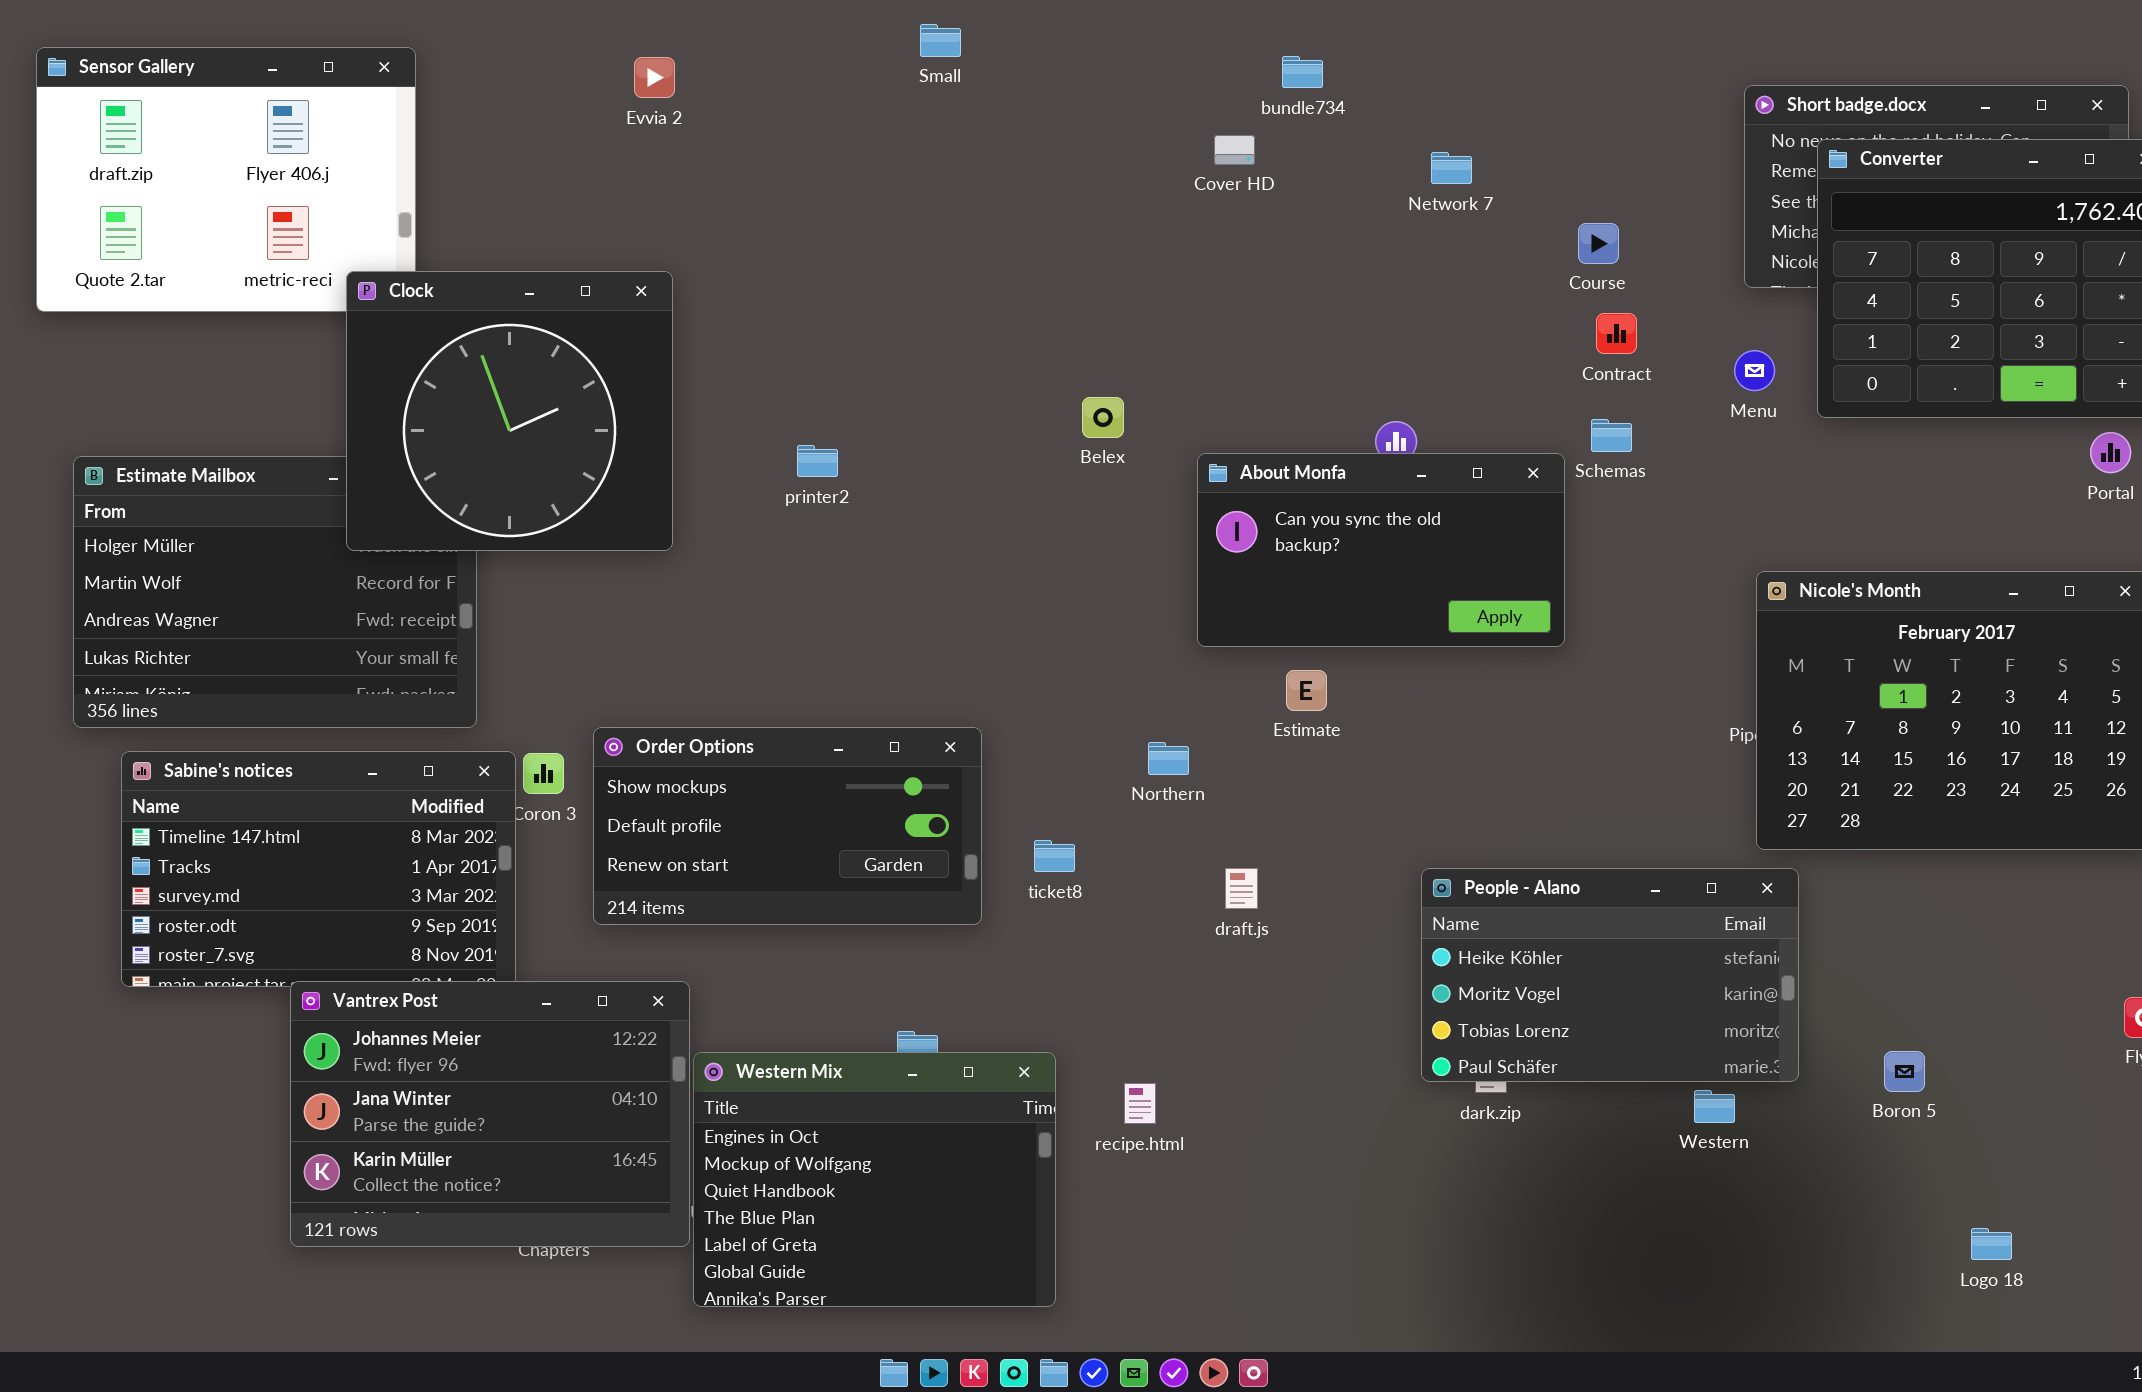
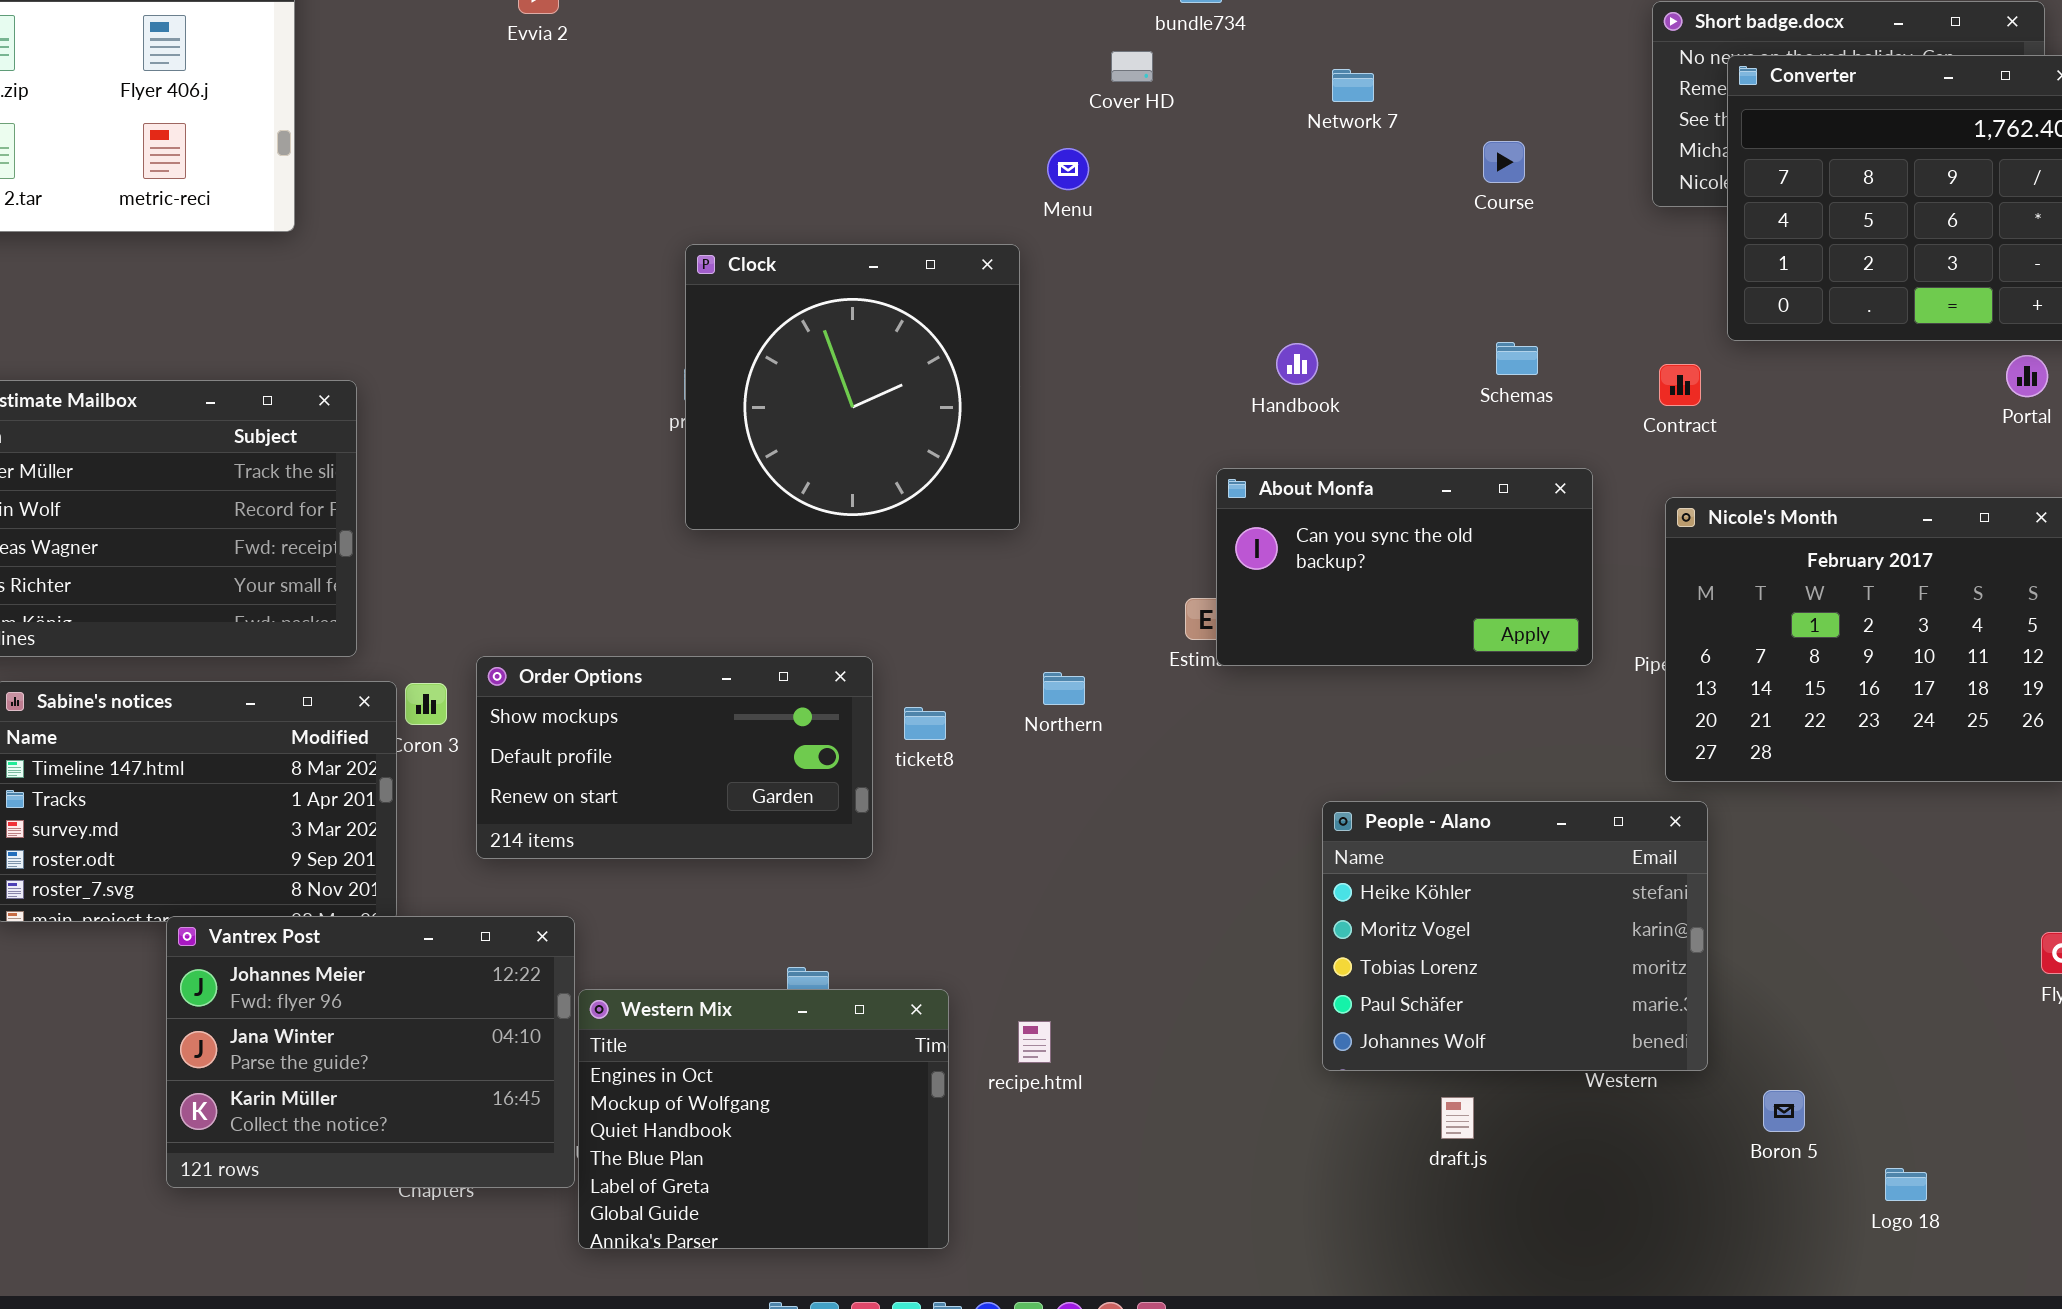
Clock: [346,271,673,551] -> [685,244,1020,530], moved
Contract: [1596,313,1637,354] -> [1659,364,1701,406], moved
Menu: [1734,350,1775,391] -> [1047,148,1089,190], moved
About Monfa: [1197,453,1565,647] -> [1216,468,1593,666], moved
ticket8: [1034,840,1075,872] -> [904,707,946,740], moved
draft.js: [1225,868,1258,909] -> [1441,1097,1474,1139], moved
People - Alano: [1421,868,1799,1082] -> [1322,801,1708,1071], resized
Boron 5: [1884,1051,1925,1092] -> [1763,1090,1805,1132], moved

